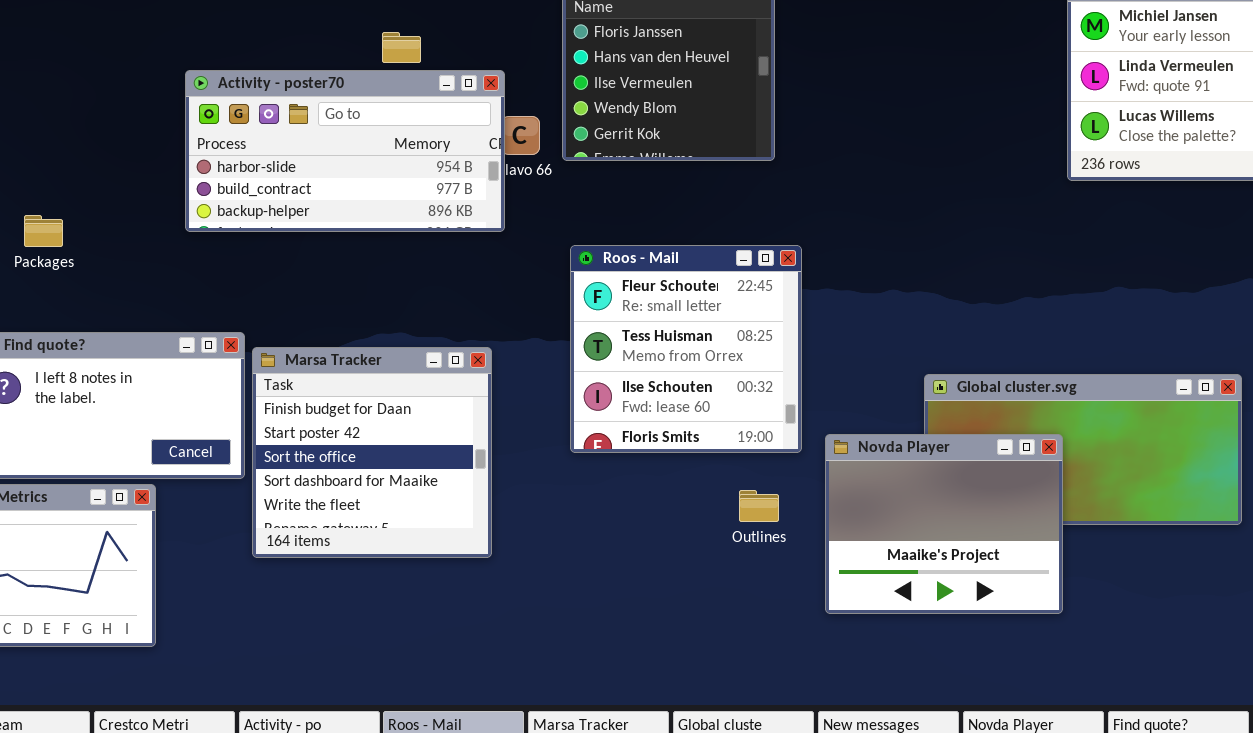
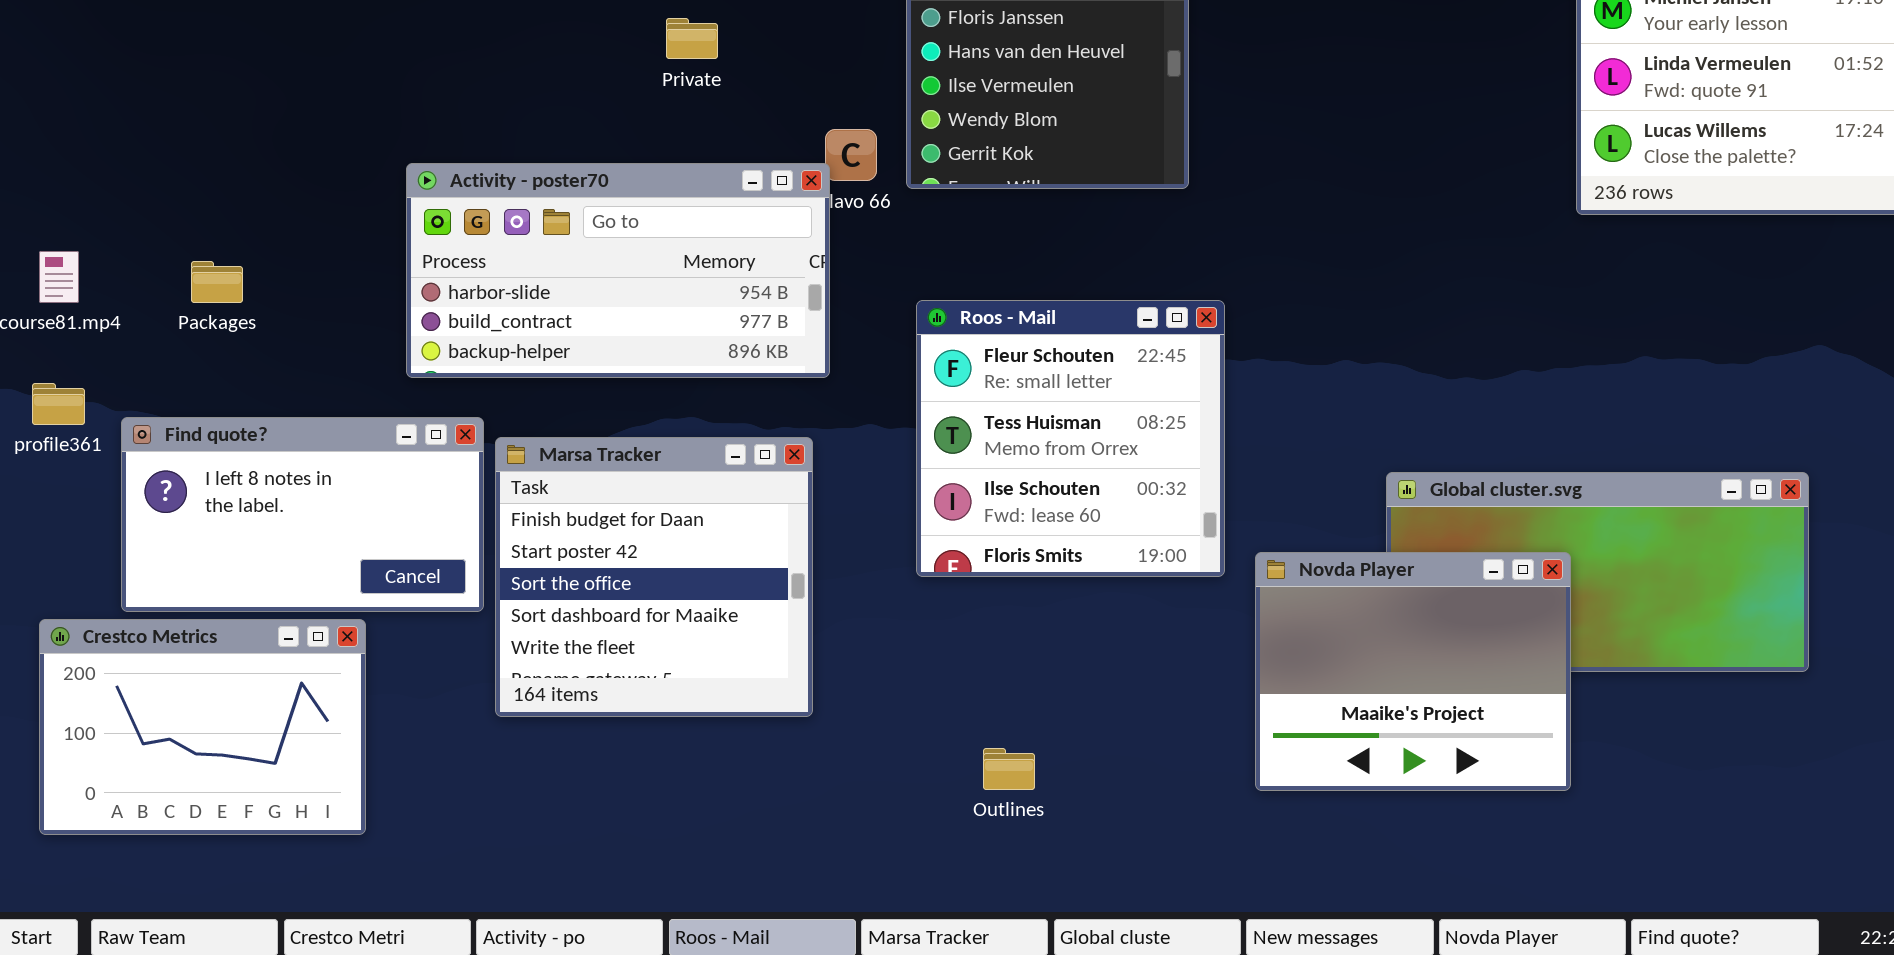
Activity - poster70: [185,70,505,232] -> [406,163,830,378], moved
Outlines: [739,490,779,522] -> [983,748,1035,790], moved

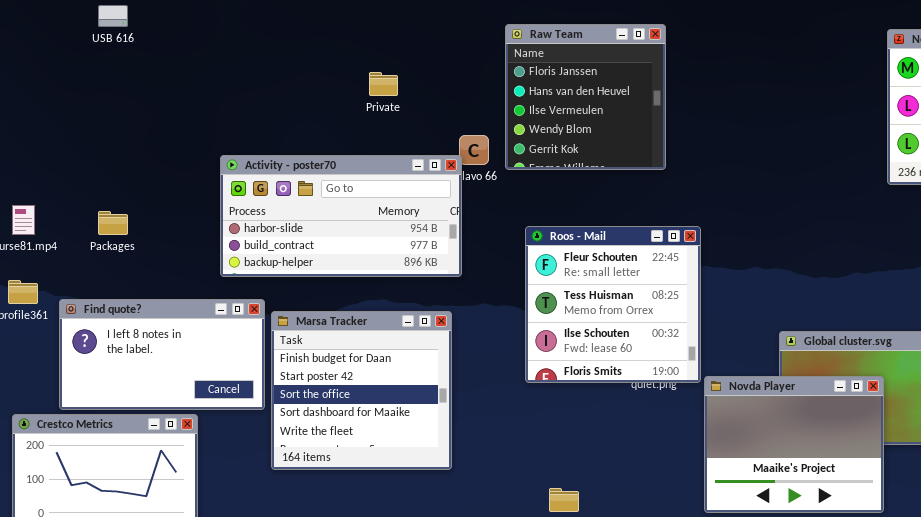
Roos - Mail: [916,300,1225,577] -> [525,226,701,383], moved

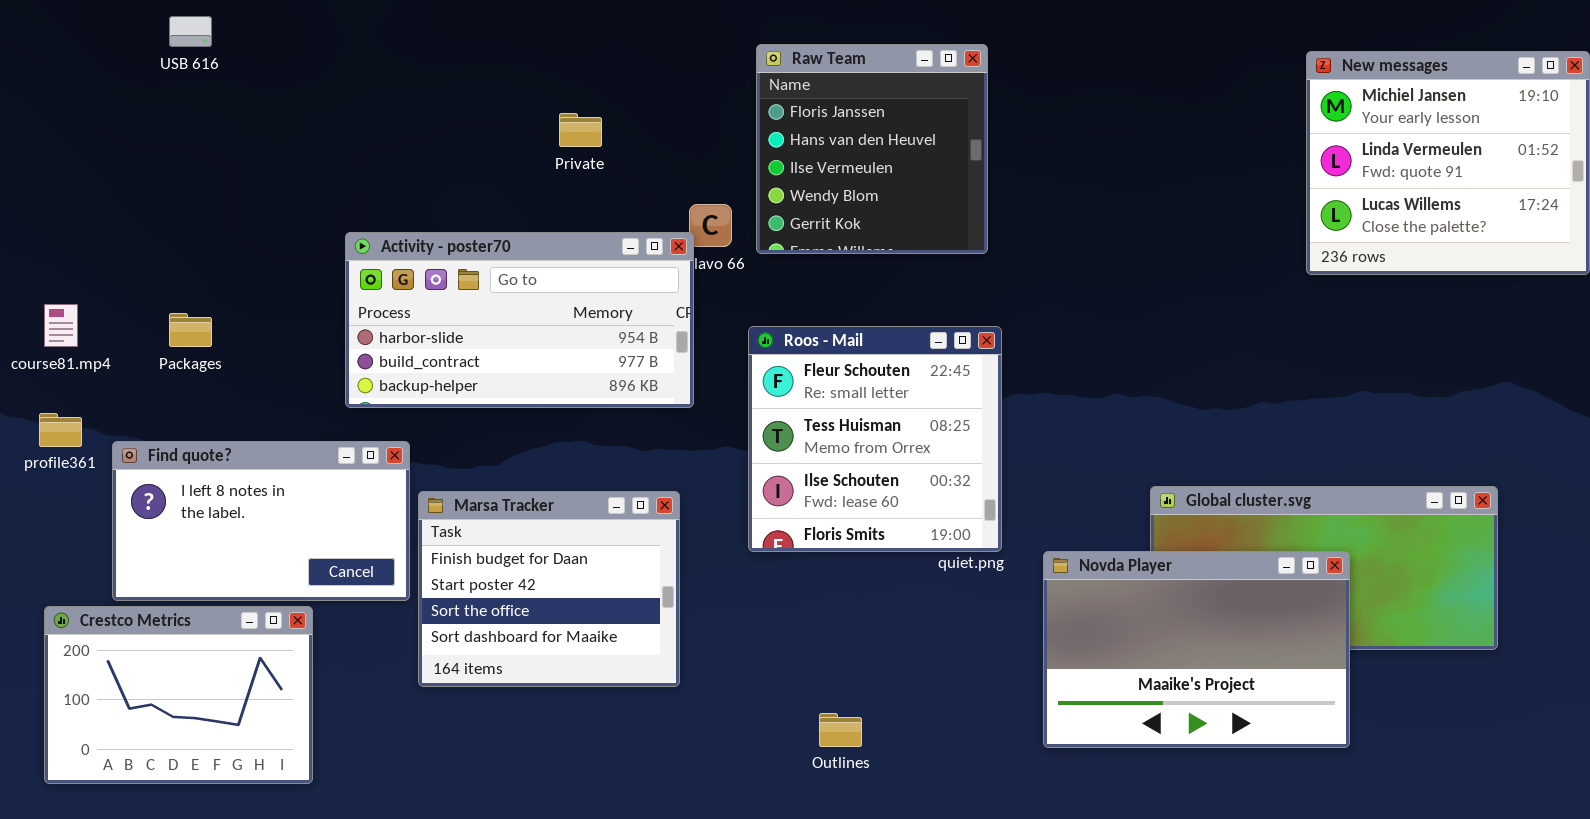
Roos - Mail: [525,226,701,383] -> [748,326,1002,552], moved
Marsa Tracker: [271,311,452,470] -> [418,491,680,687], resized
Novda Player: [704,376,884,513] -> [1043,551,1350,748], resized

